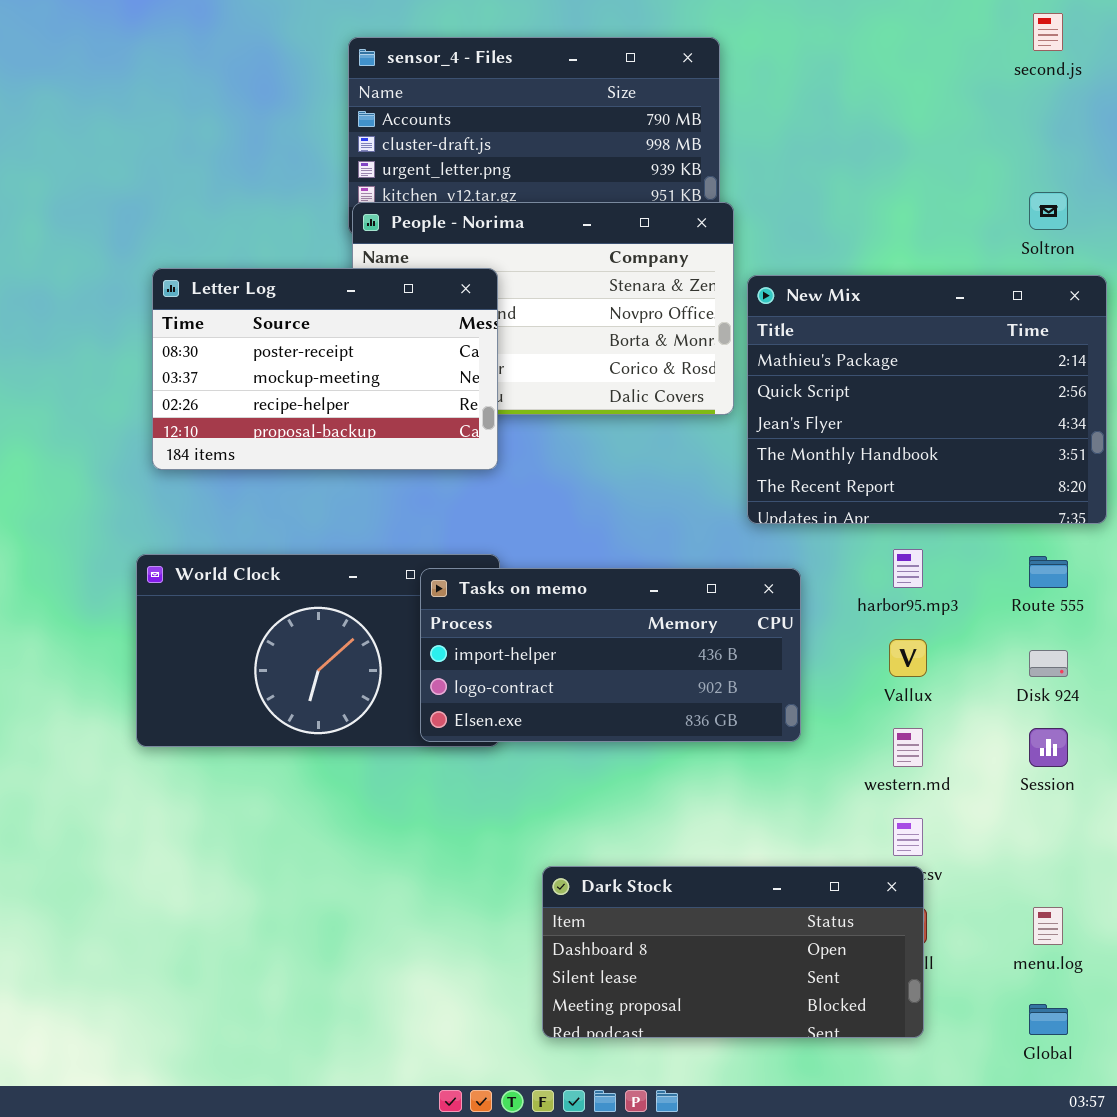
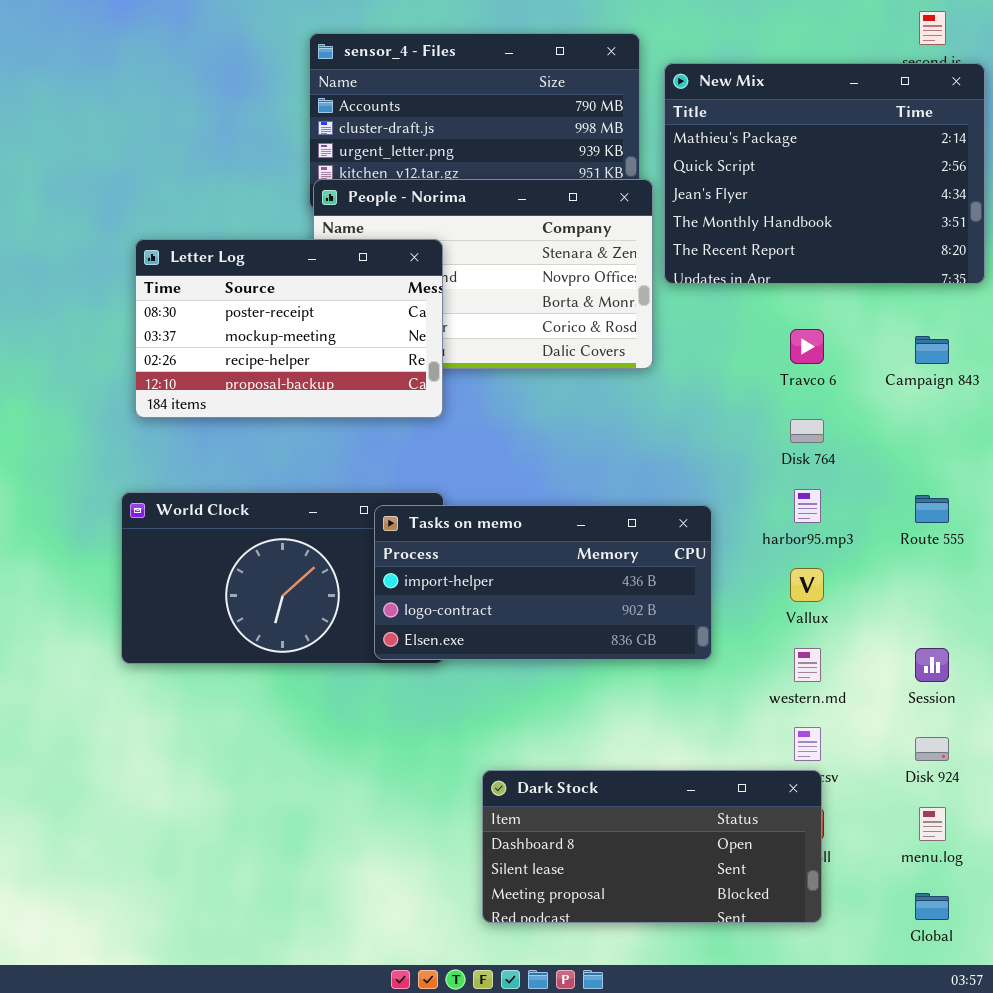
New Mix: [747,275,1107,524] -> [664,63,985,284], moved
Disk 924: [1029,650,1068,677] -> [915,737,949,761], moved

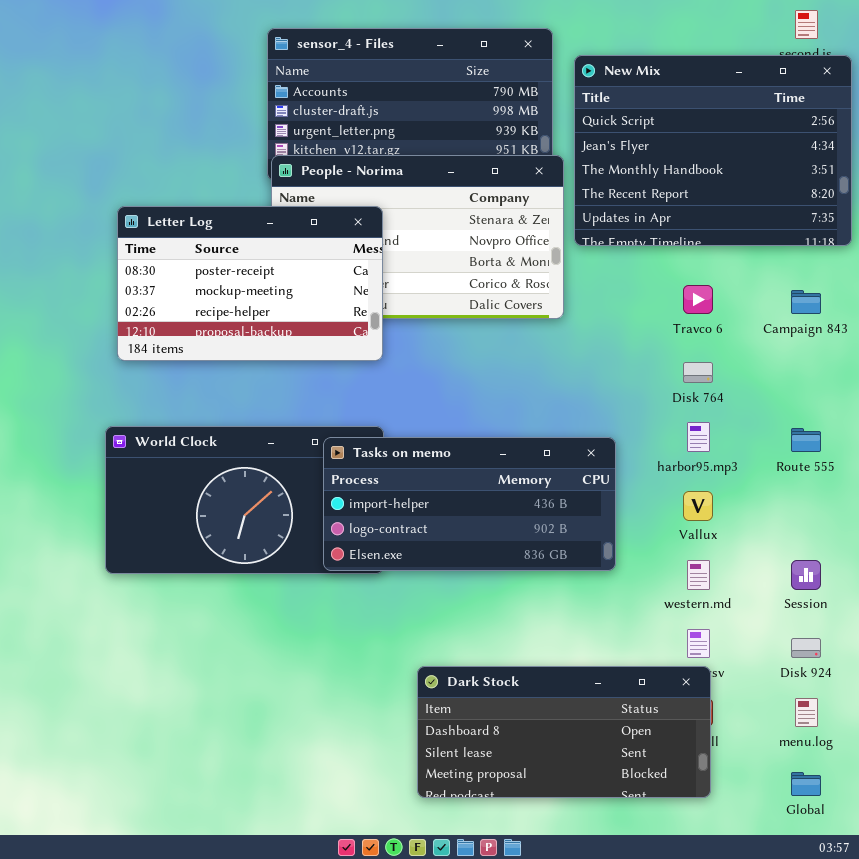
New Mix: [664,63,985,284] -> [574,55,852,246], scrolled down 1 row

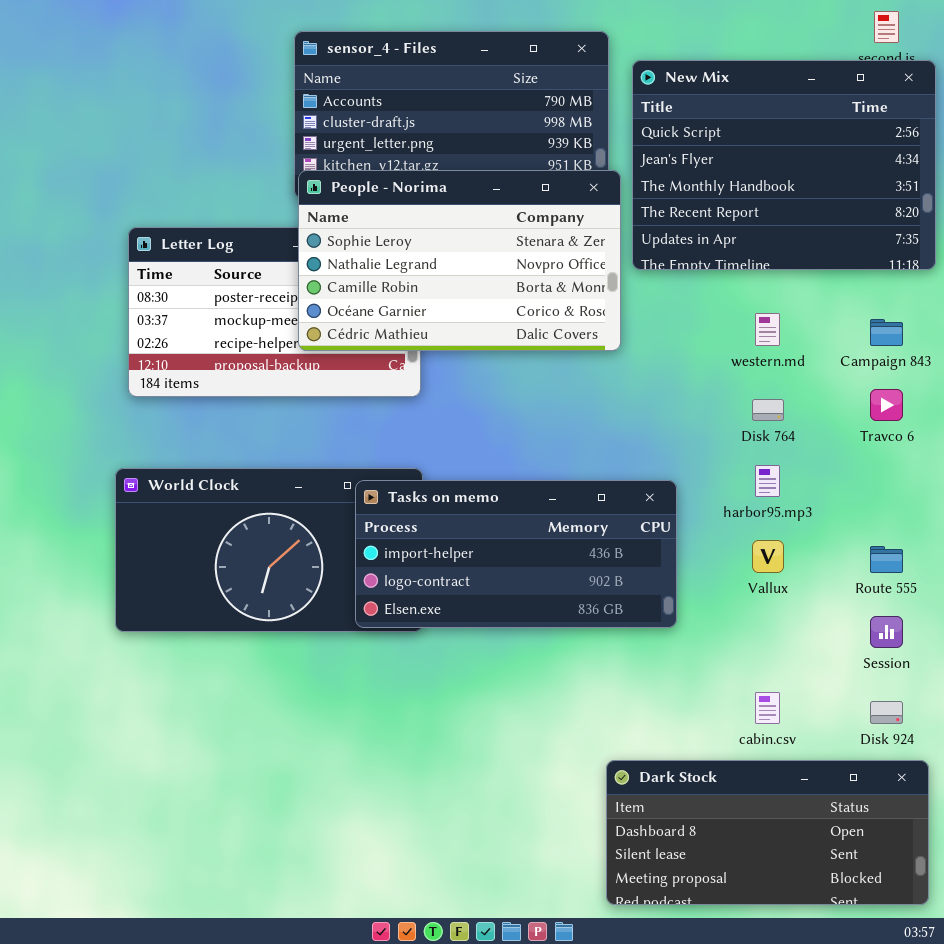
People - Norima: [271,155,564,319] -> [298,170,621,351], raised
Travco 6: [683,285,713,314] -> [870,389,903,421], moved
Route 555: [791,428,821,452] -> [870,546,903,573], moved
western.md: [687,560,710,590] -> [755,313,780,346], moved
Dark Stock: [417,666,711,798] -> [606,760,929,905], moved

